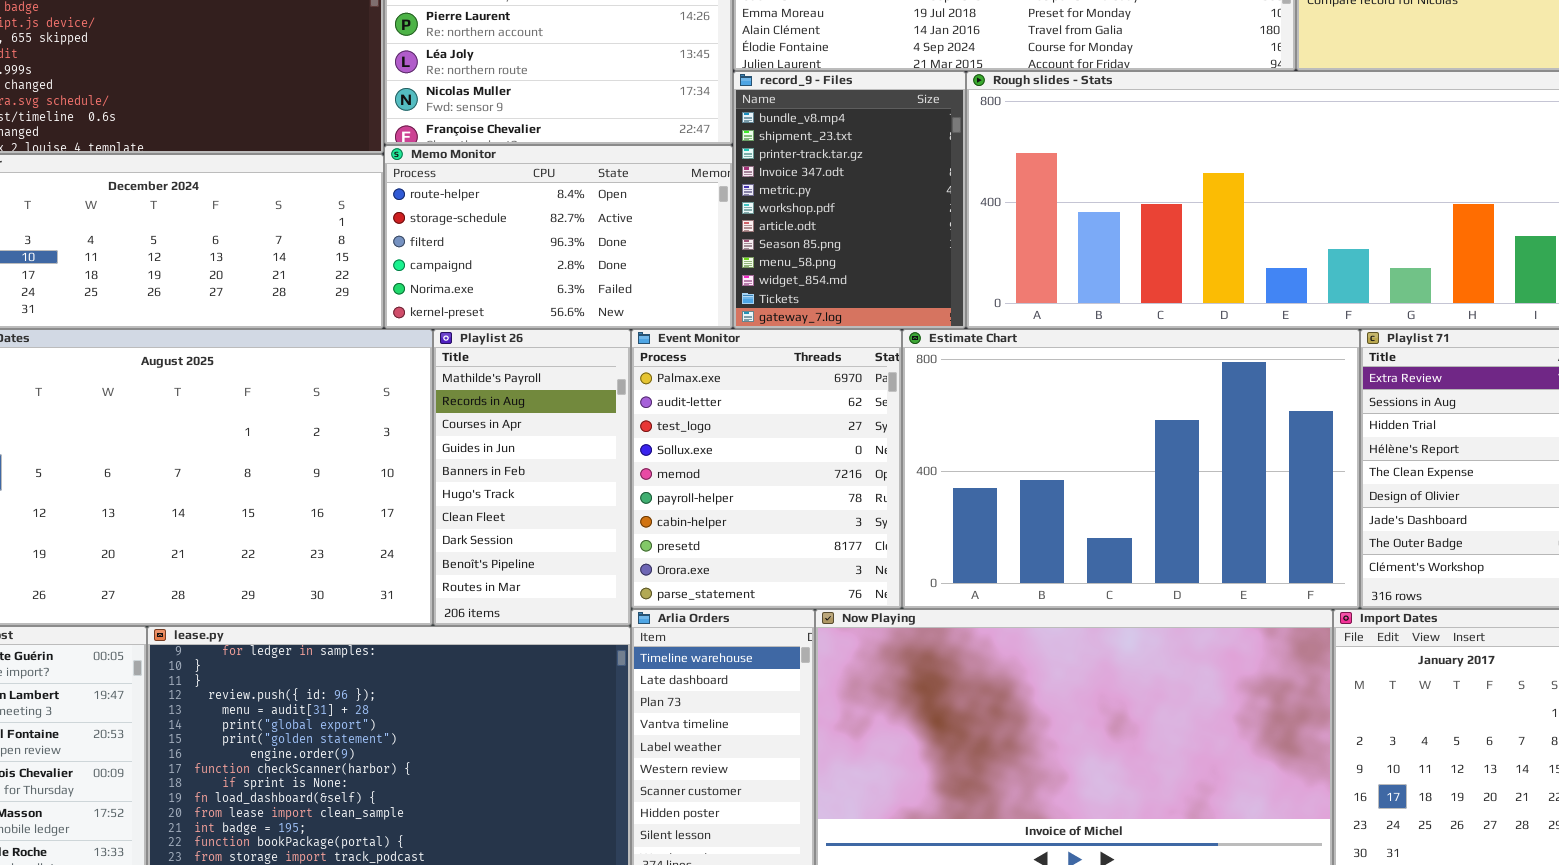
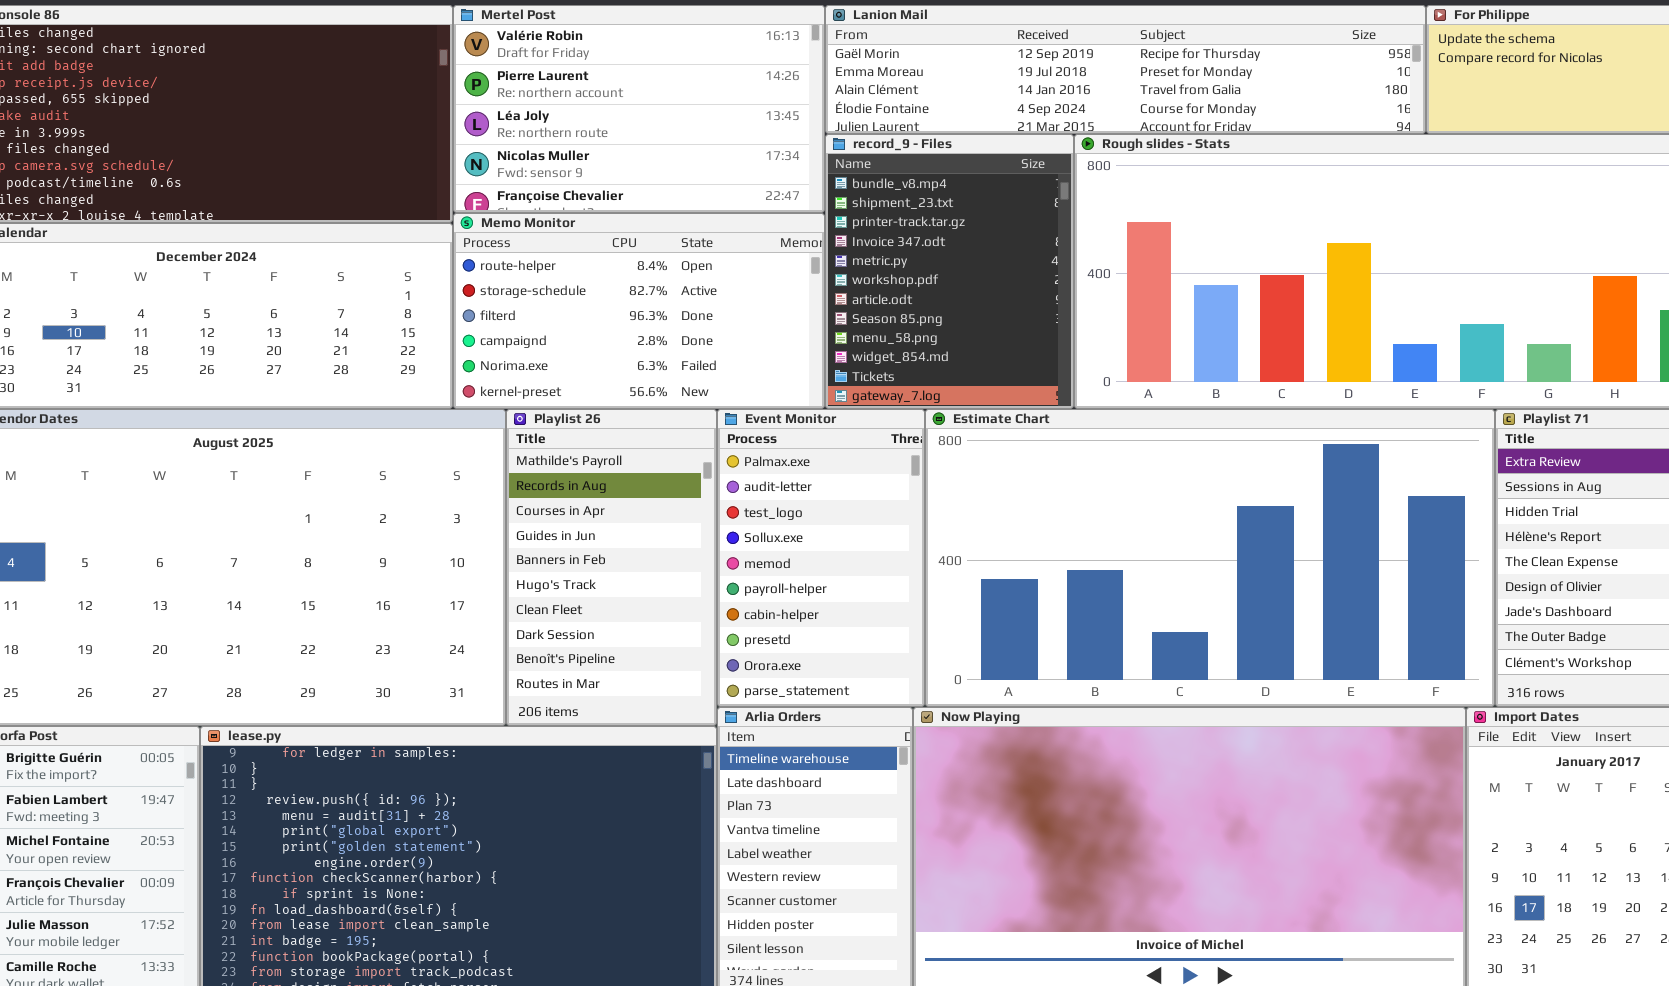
Event Monitor: [631,329,902,609] -> [717,409,925,707], resized
Estimate Chart: [902,329,1360,609] -> [925,409,1495,707], resized

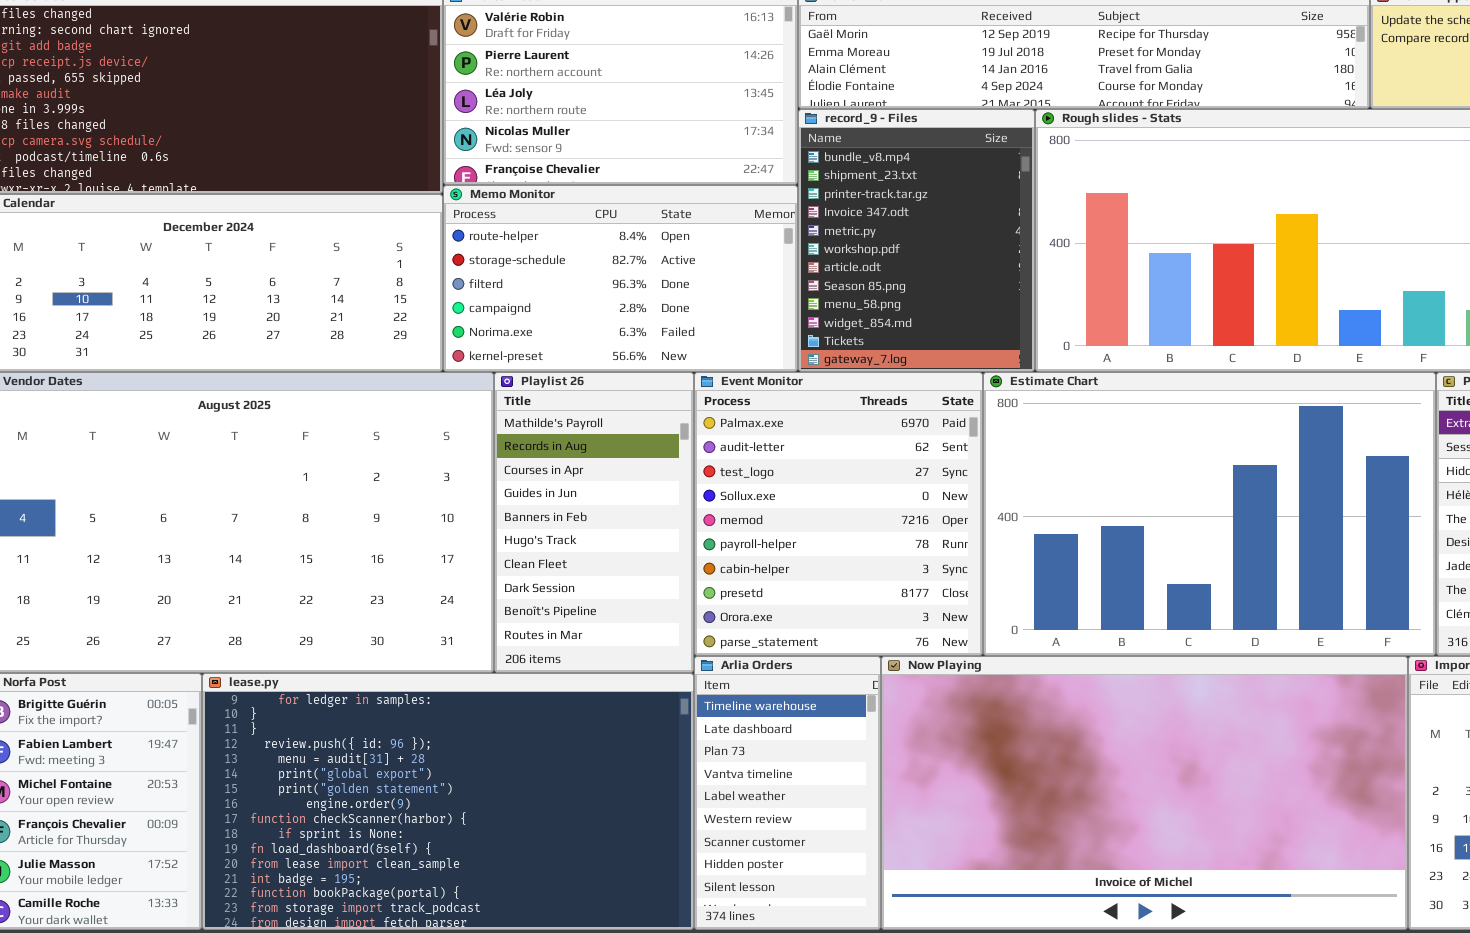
Event Monitor: [717,409,925,707] -> [694,372,983,656], resized
Estimate Chart: [925,409,1495,707] -> [983,372,1436,656], resized

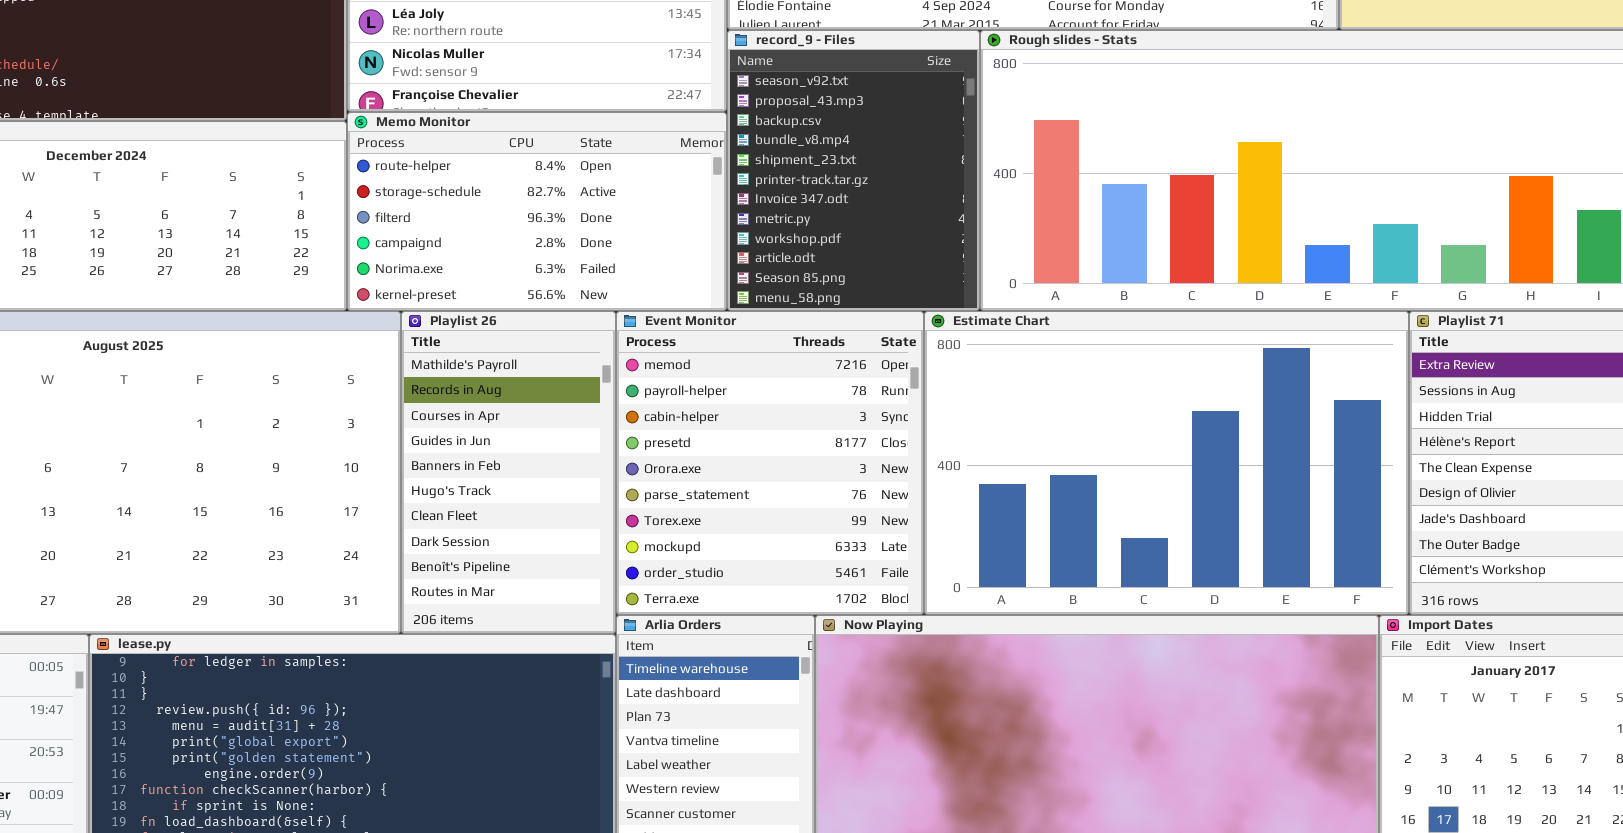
record_9 - Files: [798,109,1035,372] -> [727,30,980,311], scrolled up 3 rows
Event Monitor: [694,372,983,656] -> [616,311,924,615], scrolled down 4 rows

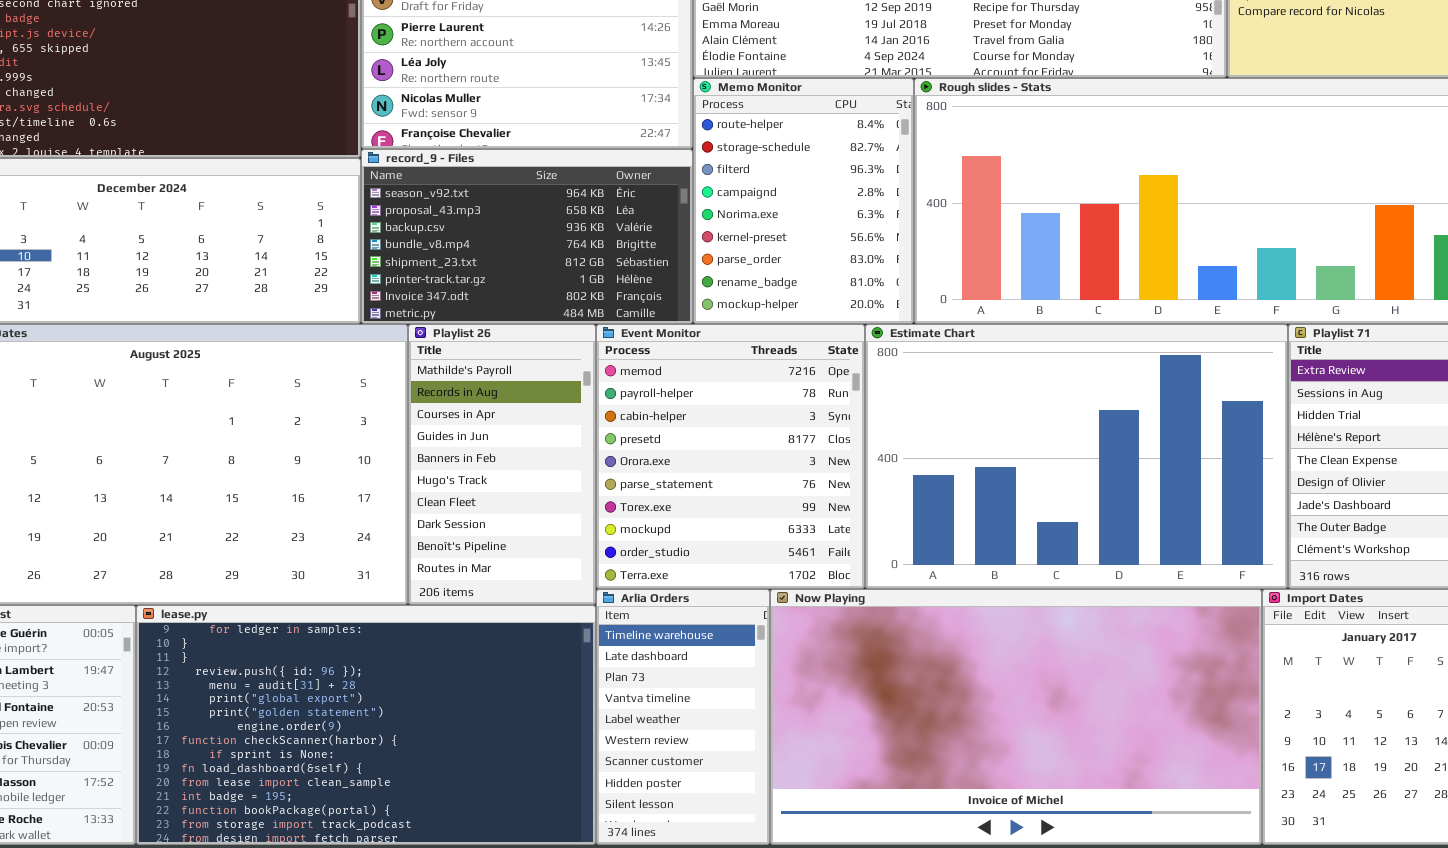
record_9 - Files: [727,30,980,311] -> [361,149,693,324], moved, resized
Memo Monitor: [347,112,727,311] -> [693,78,914,324], moved, resized

